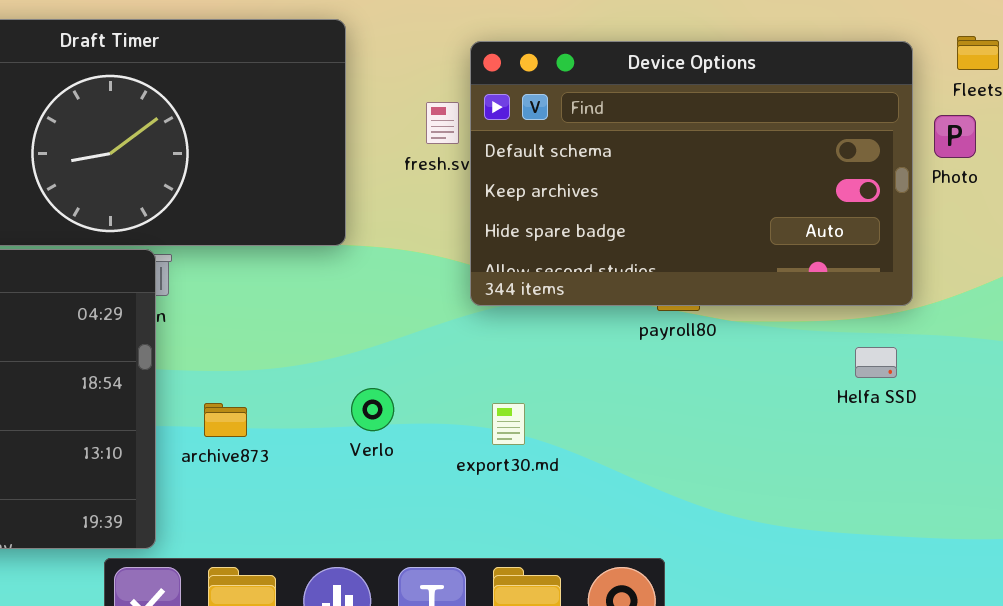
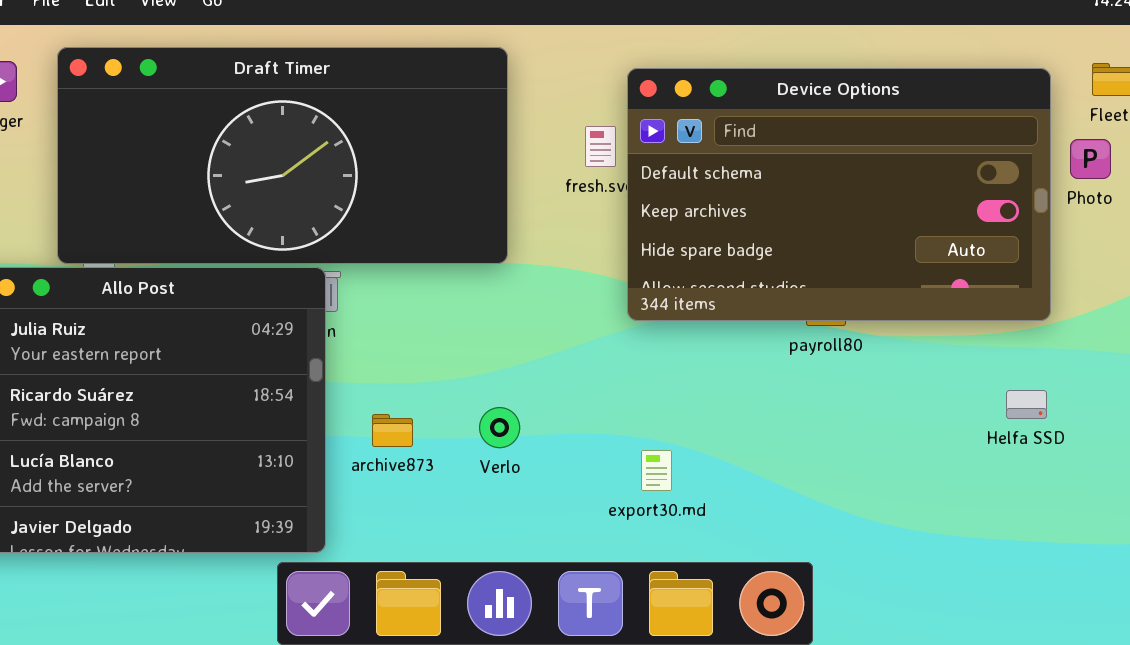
Helfa SSD: [855,347,897,378] -> [1006,390,1047,419], moved
Verlo: [351,388,394,431] -> [479,407,520,448], moved
export30.md: [492,403,525,445] -> [641,450,672,491], moved

